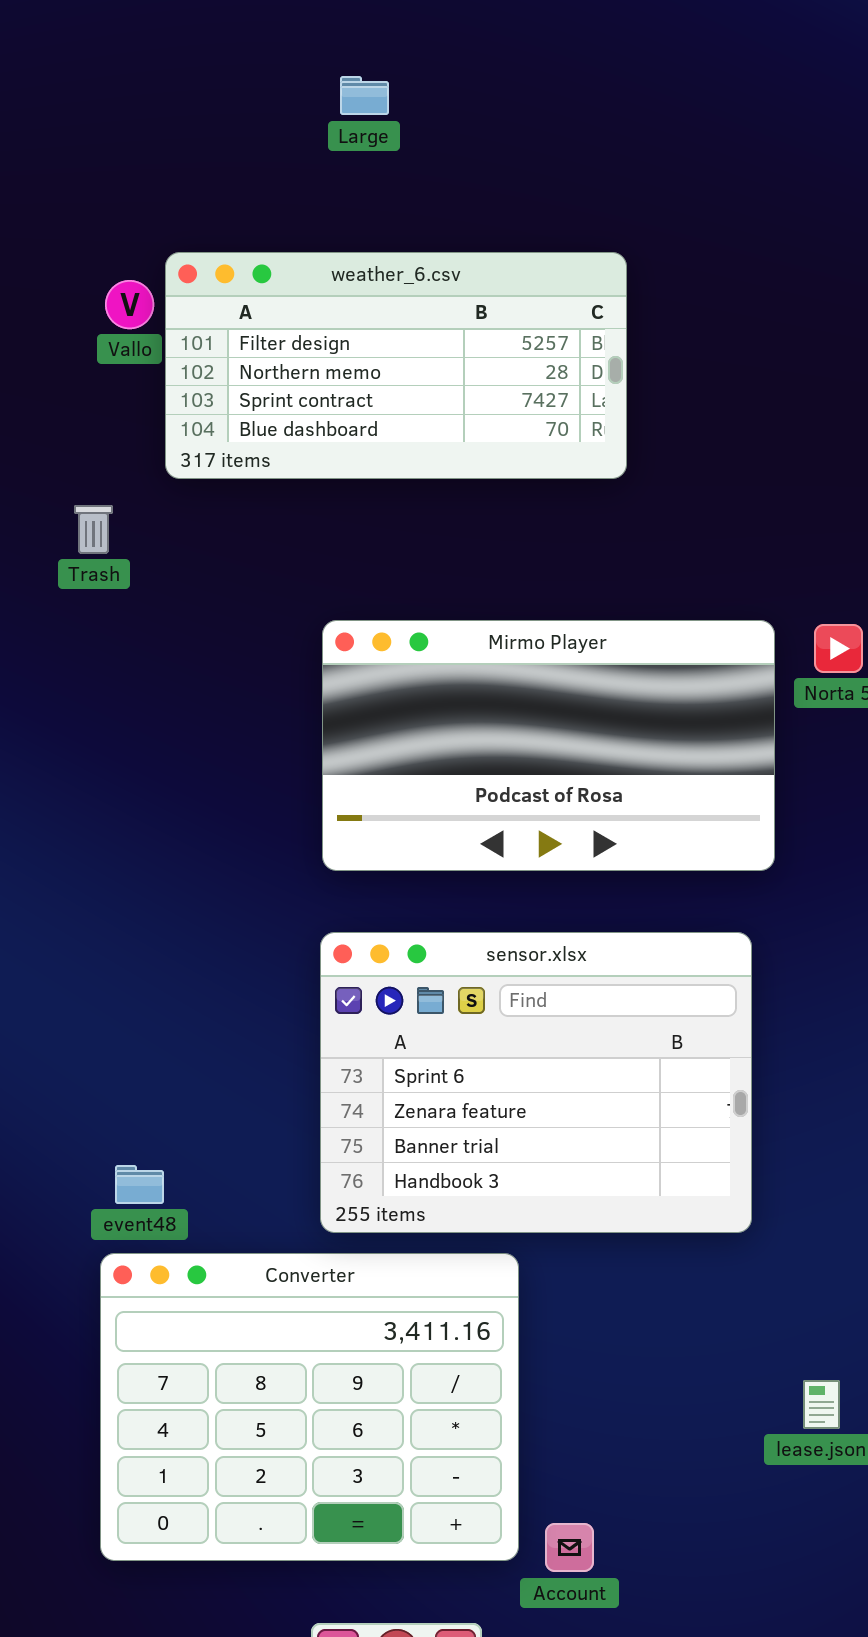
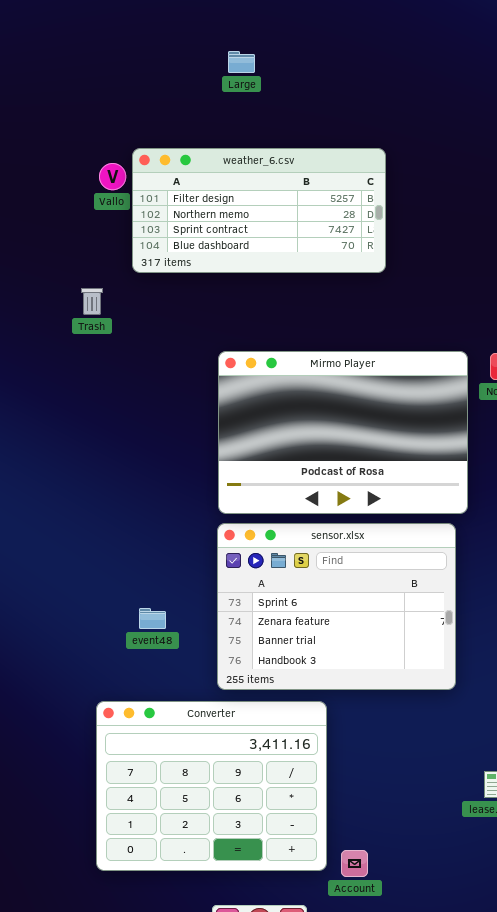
Mirmo Player: [322,620,775,871] -> [218,351,468,514], resized
event48: [115,1165,164,1204] -> [139,608,166,629], moved

